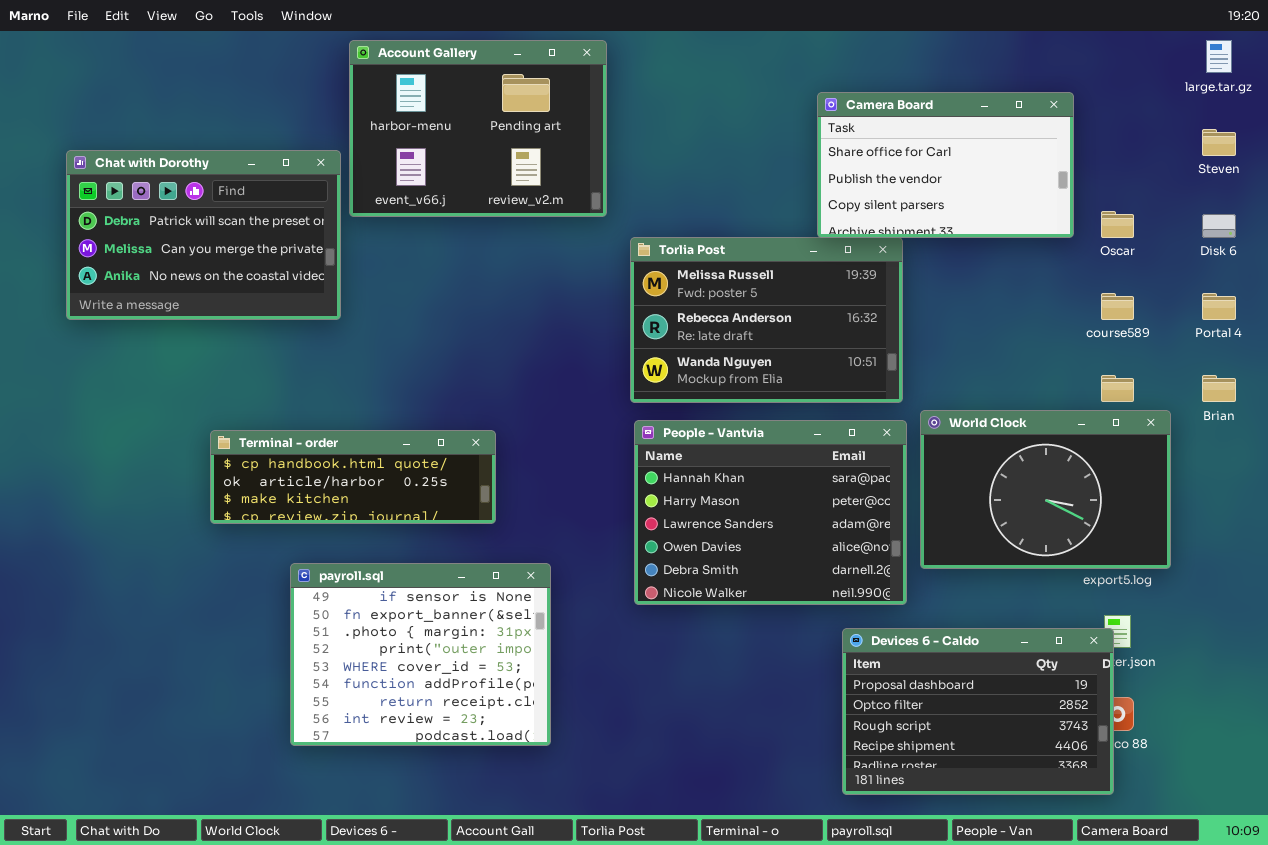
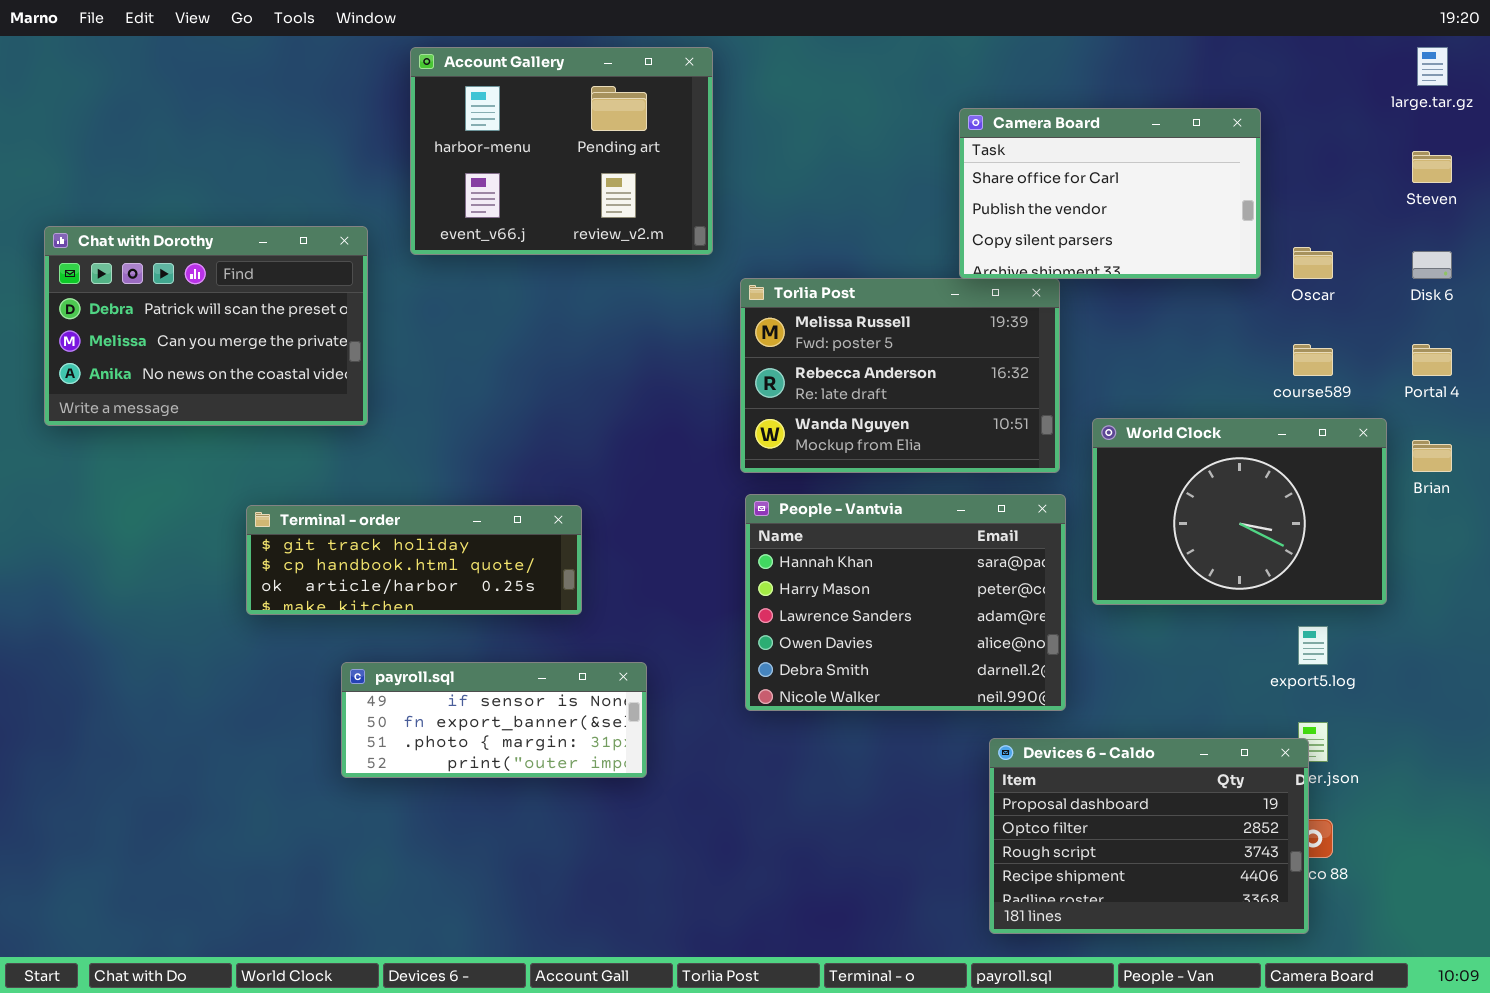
Chat with Dorothy: [66,150,341,320] -> [44,226,368,426], moved
World Clock: [920,410,1171,569] -> [1092,418,1387,605], moved
Terminal - order: [210,430,496,524] -> [246,505,582,615], scrolled up 1 row
payroll.sql: [290,563,551,746] -> [341,662,647,778], resized

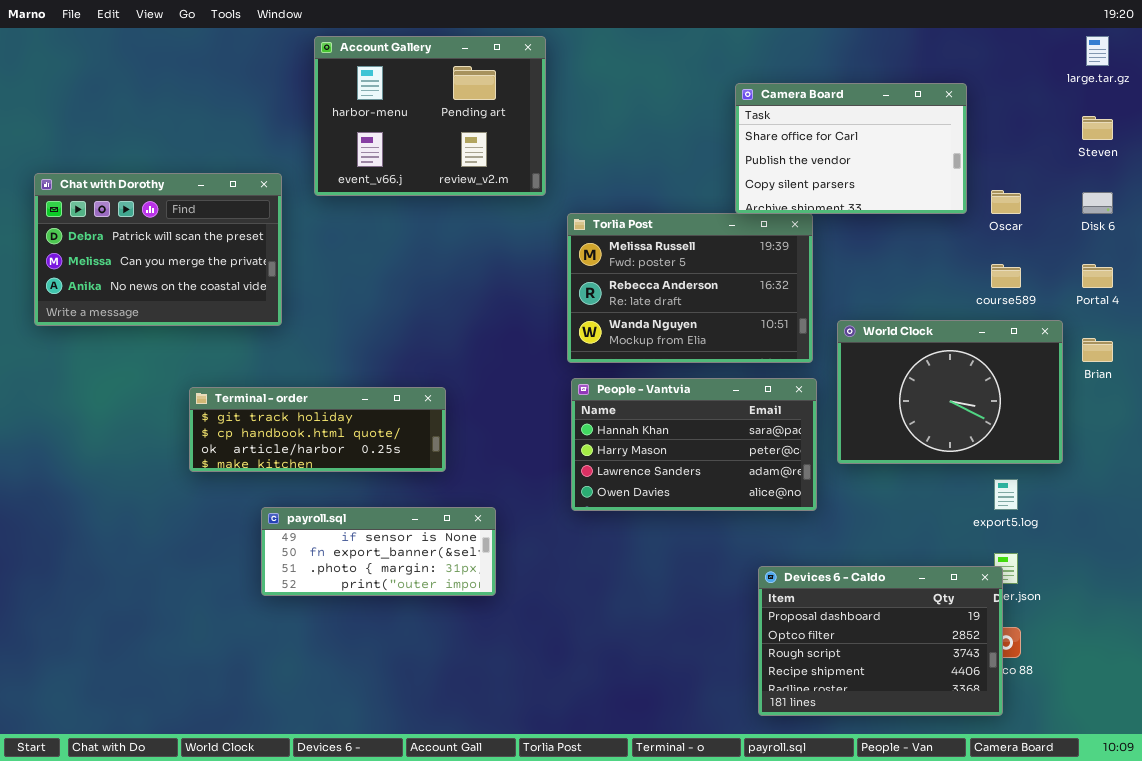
People - Vantvia: [745,494,1066,711] -> [571,378,817,511], resized

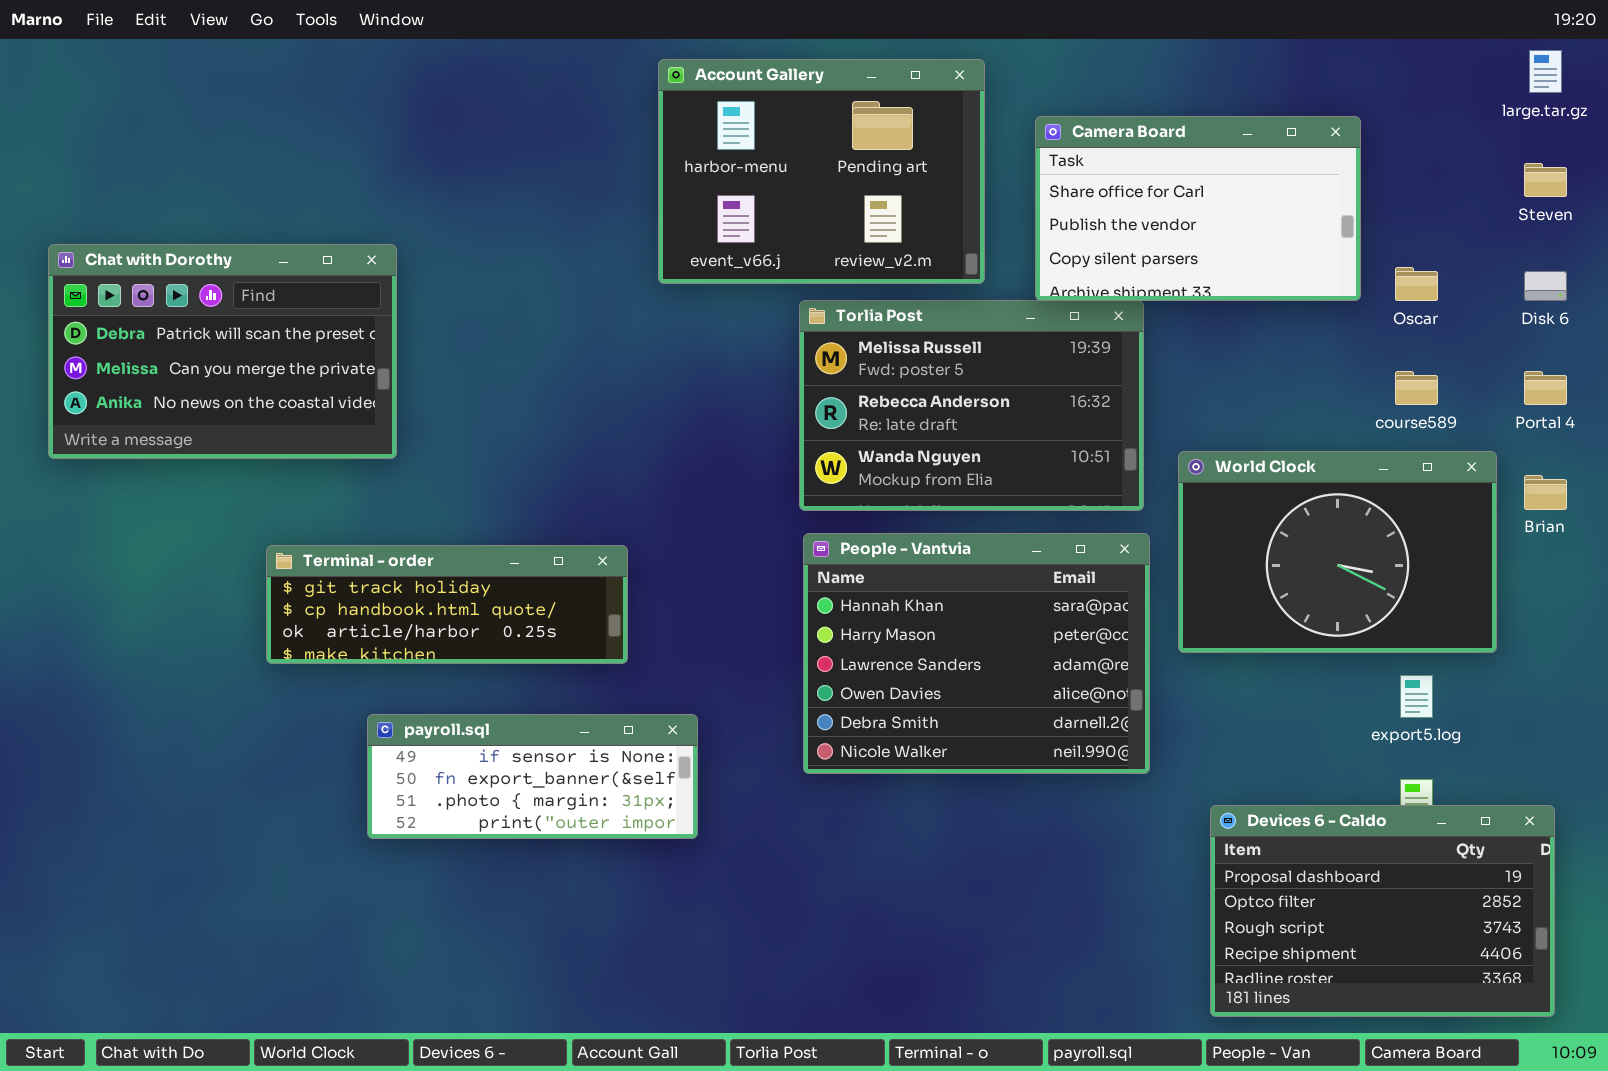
Account Gallery: [314,36,546,196] -> [658,59,985,284], moved
People - Vantvia: [571,378,817,511] -> [803,533,1150,774], resized
Devices 6 - Caldo: [758,566,1003,716] -> [1210,805,1555,1017], moved

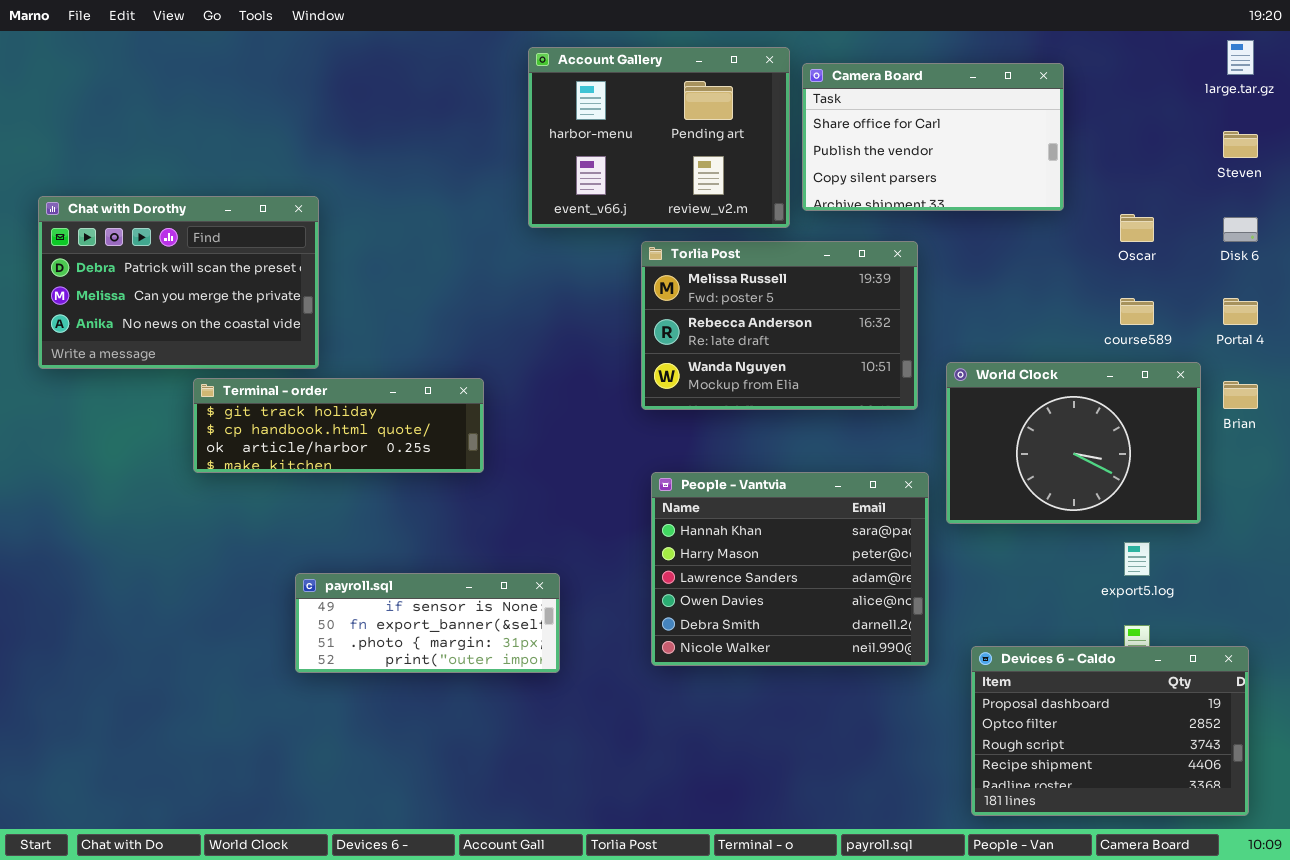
Camera Board: [1035,116,1361,301] -> [802,63,1064,211], moved
People - Vantvia: [803,533,1150,774] -> [651,472,929,666], moved
Terminal - order: [266,545,628,664] -> [193,378,484,473], moved

